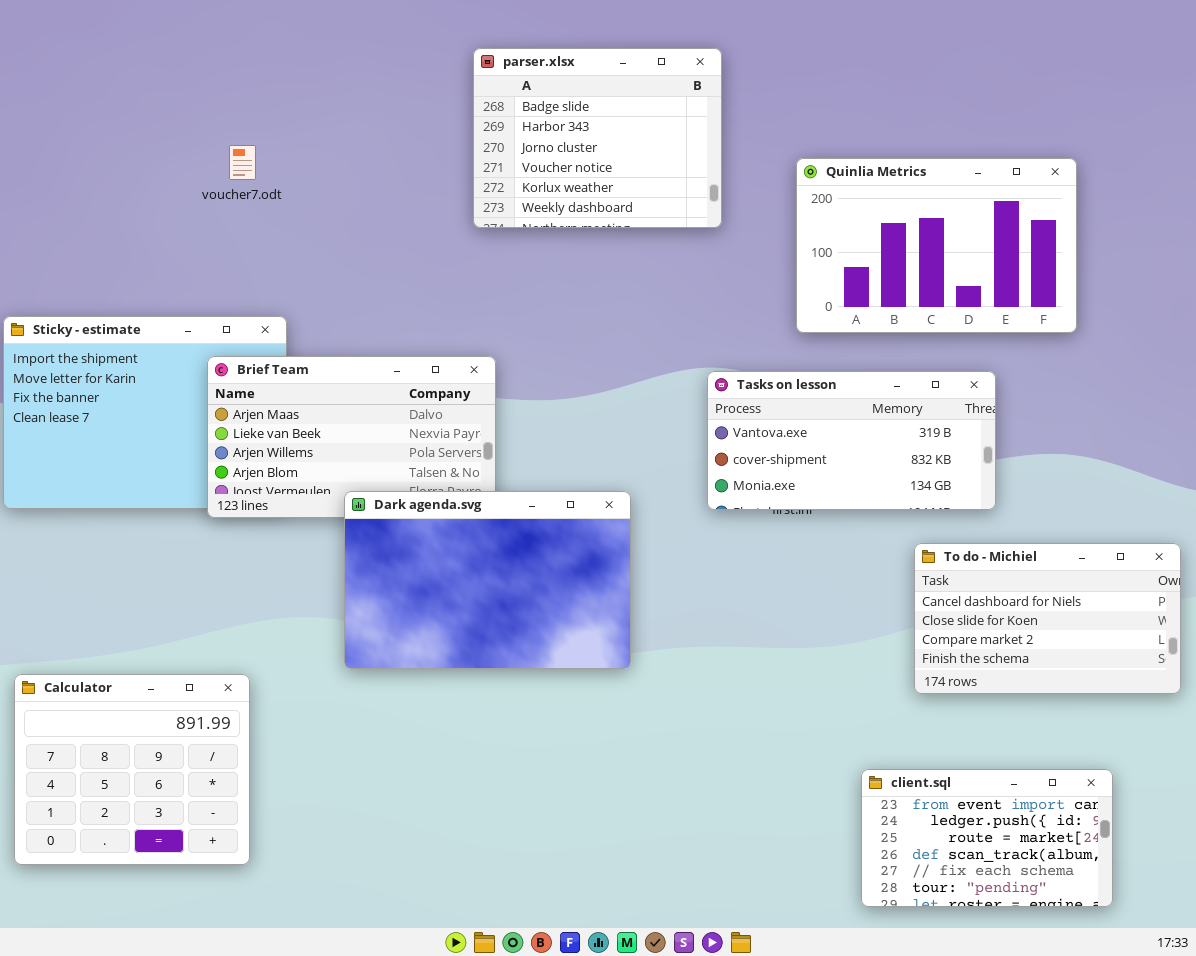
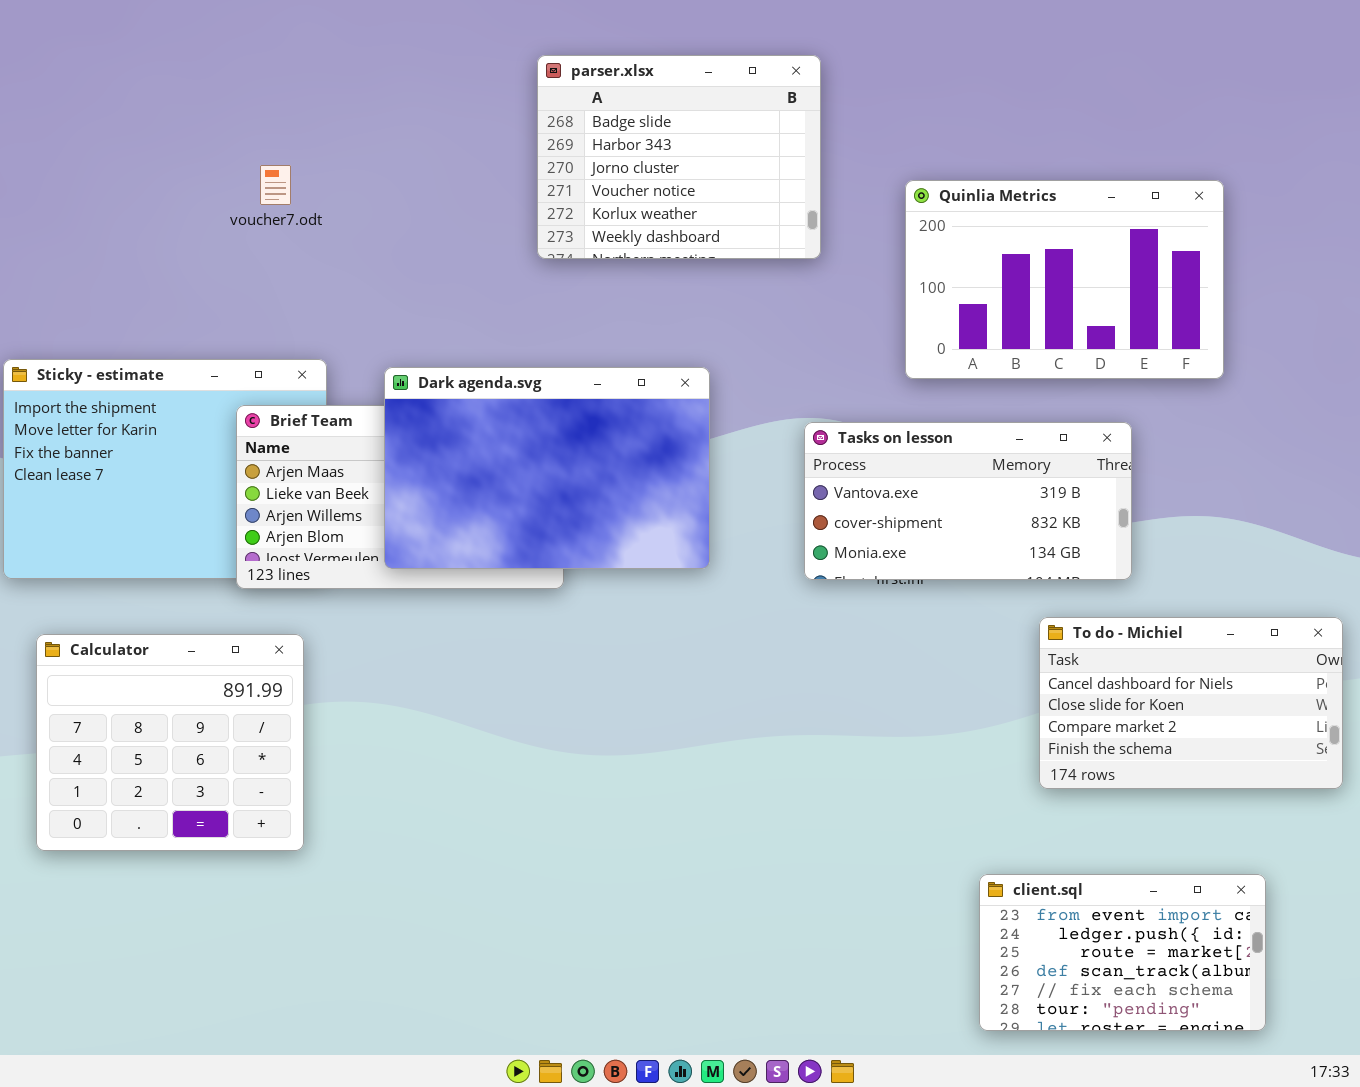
Dark agenda.svg: [344,491,631,669] -> [384,367,710,569], moved
Calculator: [14,674,250,865] -> [36,634,304,851], moved

